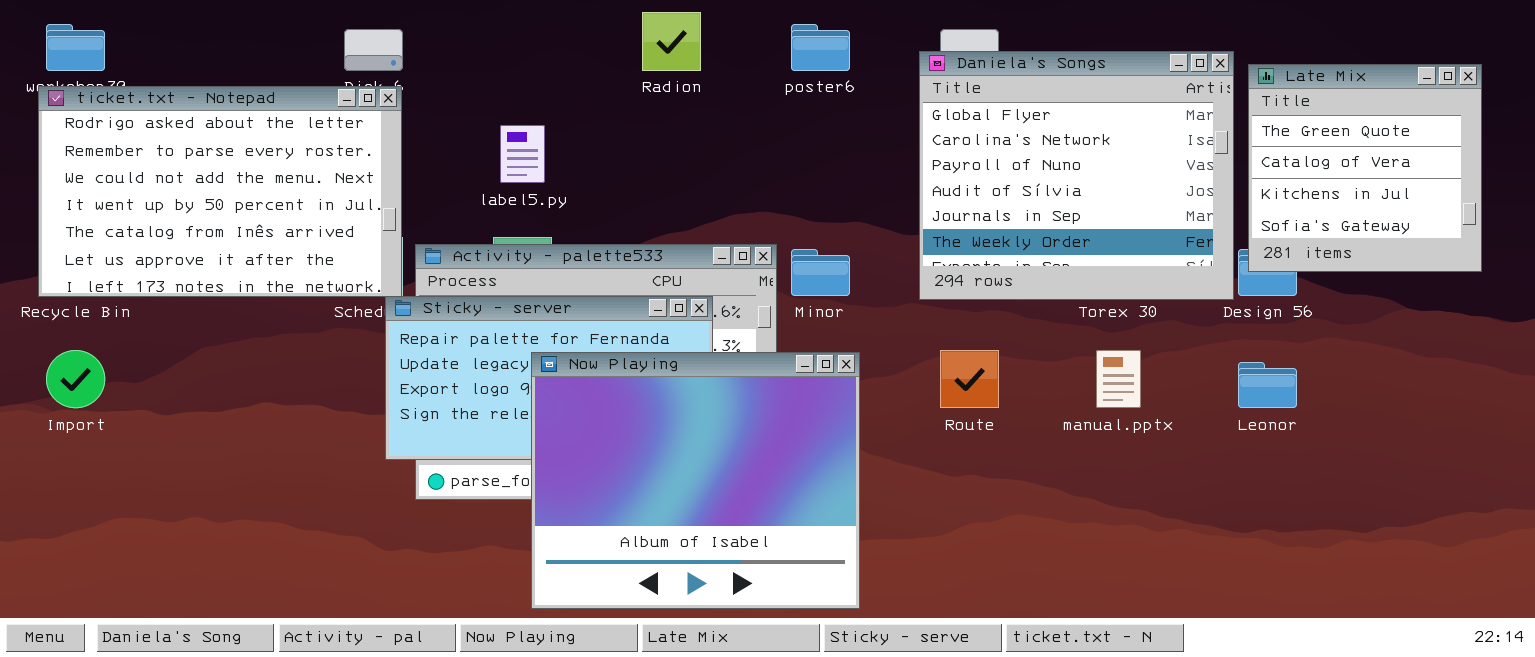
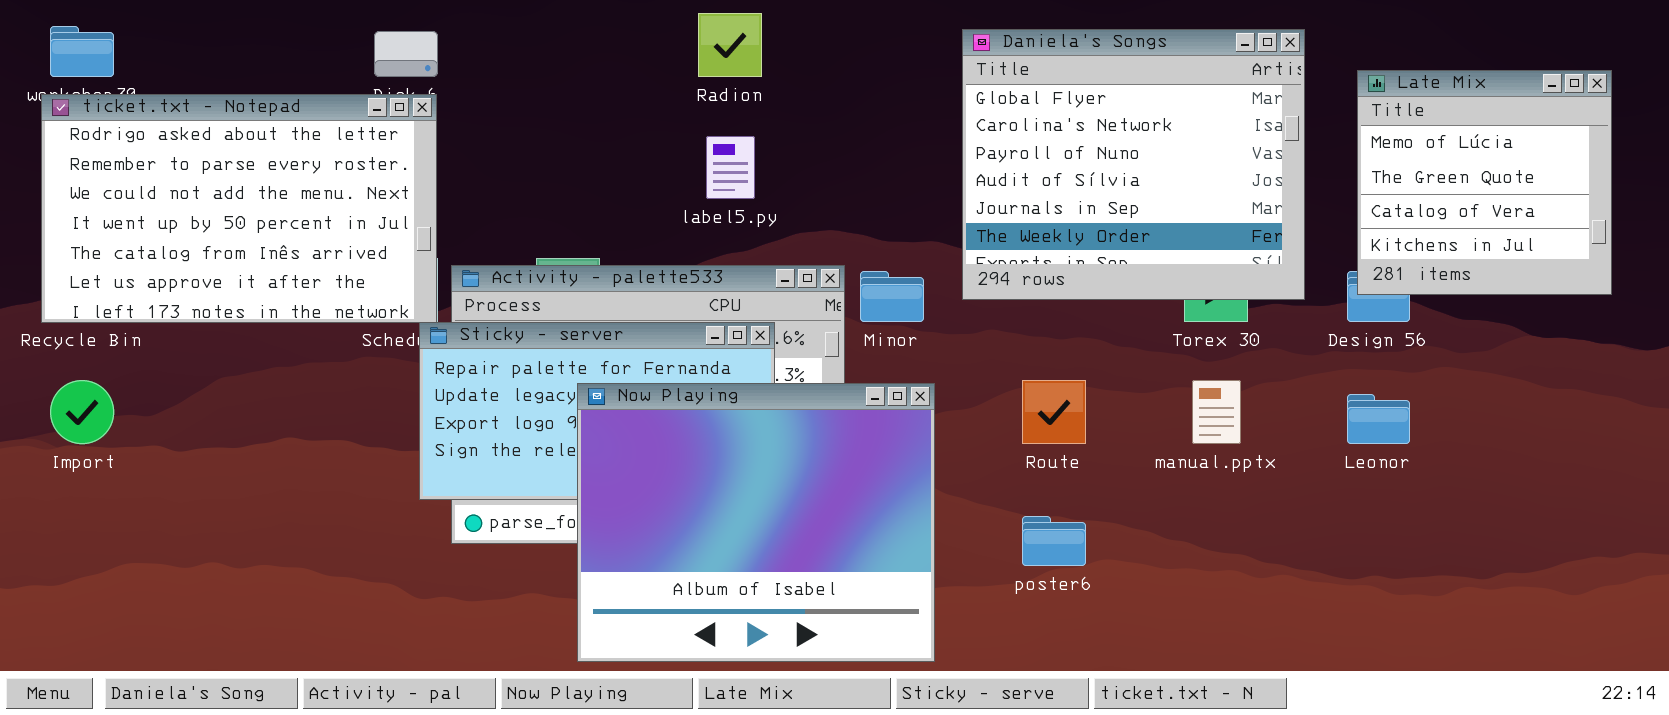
poster6: [791,24,850,71] -> [1022,516,1086,566], moved
Daniela's Songs: [919,51,1234,300] -> [962,29,1305,300], moved
Late Mix: [1248,64,1482,272] -> [1357,70,1612,295], scrolled up 1 row
label5.py: [500,125,545,183] -> [706,136,755,199], moved

